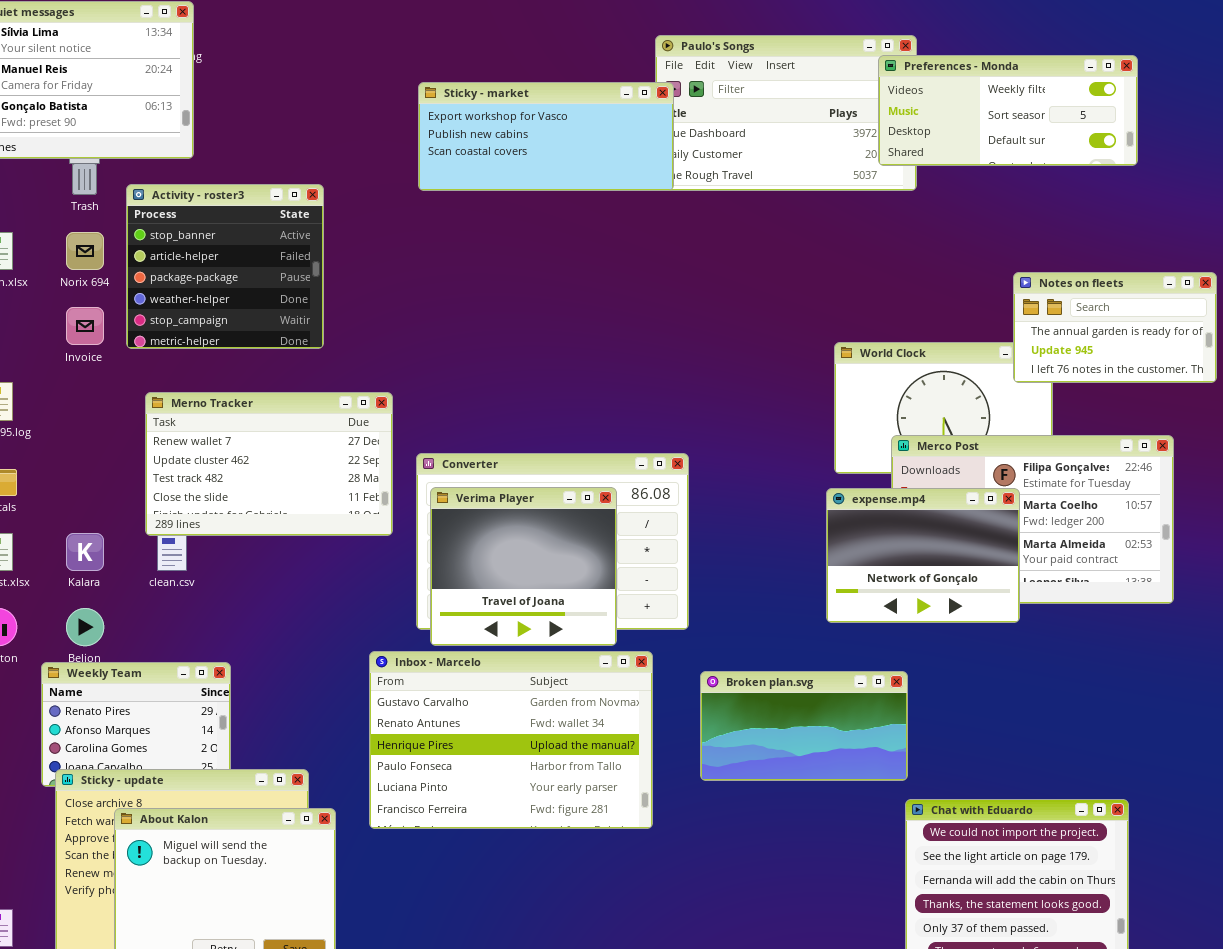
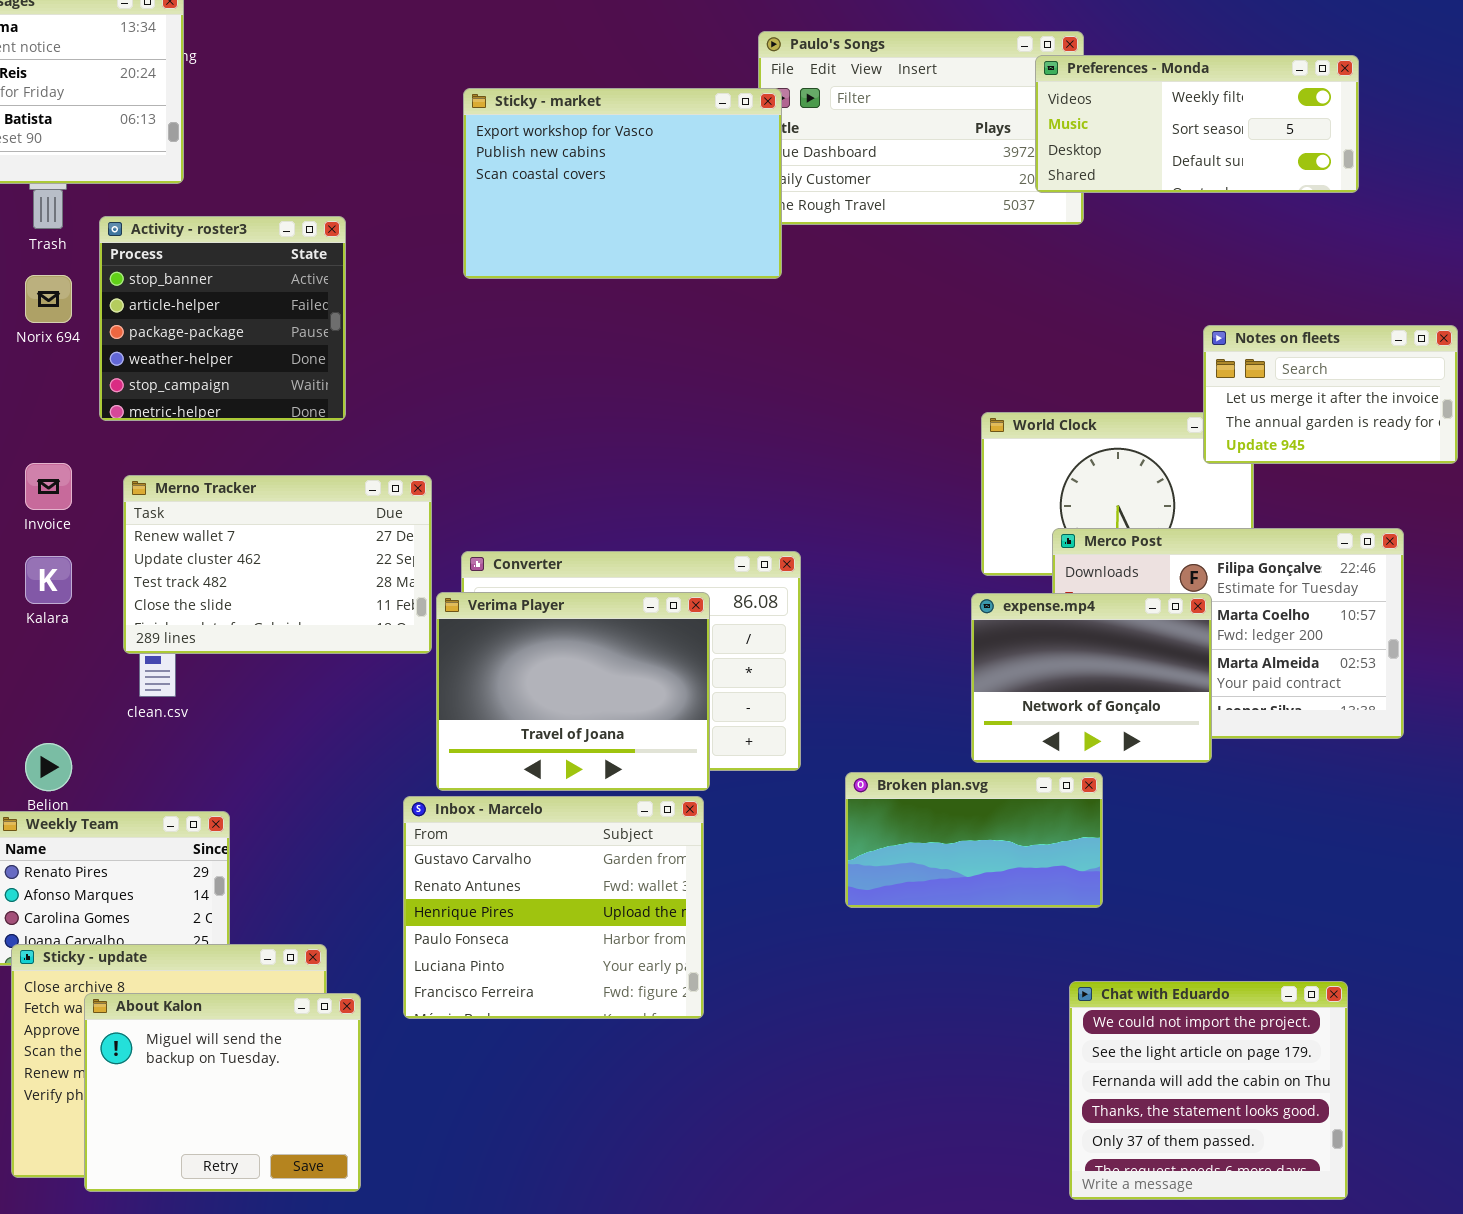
Sticky - market: [418,82,674,191] -> [463,88,782,279], resized
Notes on fleets: [1013,272,1217,383] -> [1203,325,1458,464], scrolled up 1 row
Invoice: [66,307,104,345] -> [25,463,72,510], moved
Verima Player: [430,487,617,646] -> [436,592,710,791], resized
Kalara: [66,533,104,571] -> [25,556,72,604], moved
Inbox - Marcelo: [369,651,653,829] -> [403,796,704,1019], resized
Broken plan.svg: [700,671,908,781] -> [845,772,1103,908], moved

